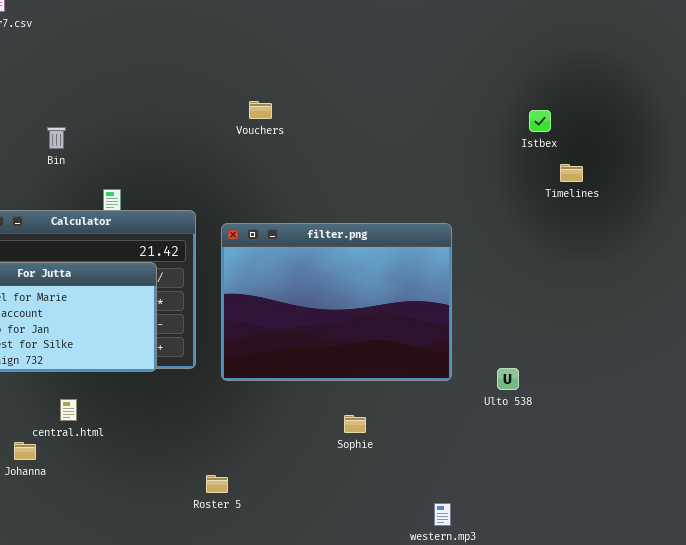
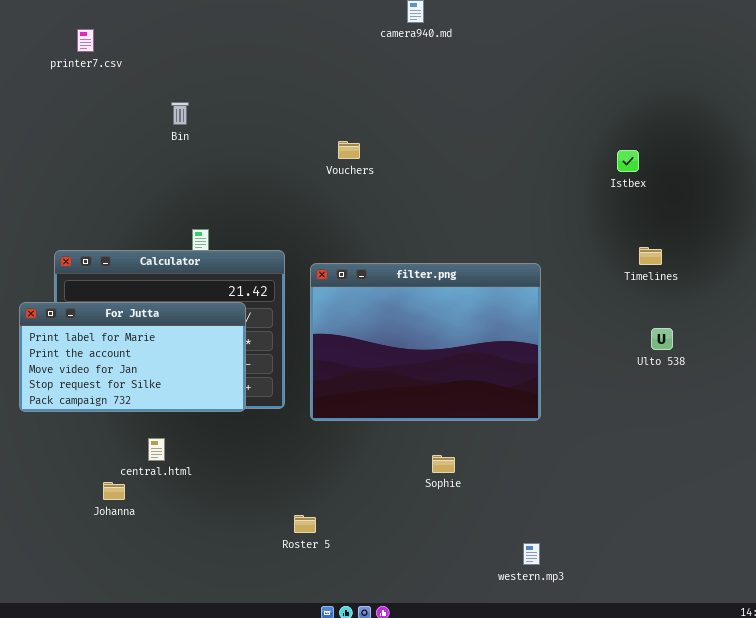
Bin: [47,127,66,149] -> [171,102,189,125], moved
Timelines: [560,164,583,182] -> [639,247,662,265], moved
Ulto 538: [497,368,519,390] -> [651,328,673,350], moved

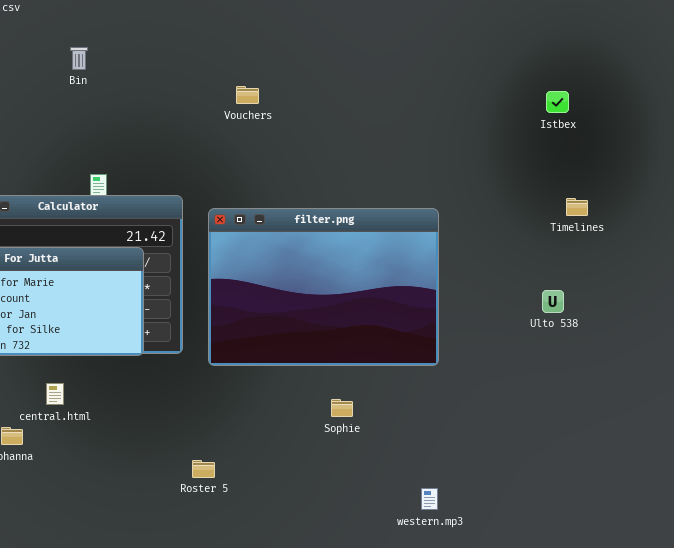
Istbex: [617,150,639,172] -> [546,91,569,113], moved
Timelines: [639,247,662,265] -> [566,198,588,216], moved
Ulto 538: [651,328,673,350] -> [542,290,564,313], moved

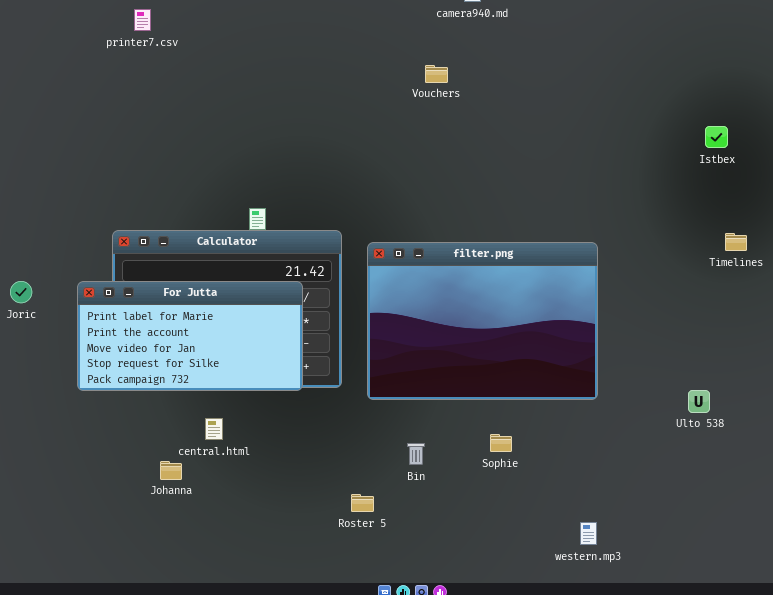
Bin: [70,47,88,70] -> [407,443,425,465], moved
Vouchers: [236,86,259,104] -> [425,65,448,83], moved
Ulto 538: [542,290,564,313] -> [688,390,710,413], moved

